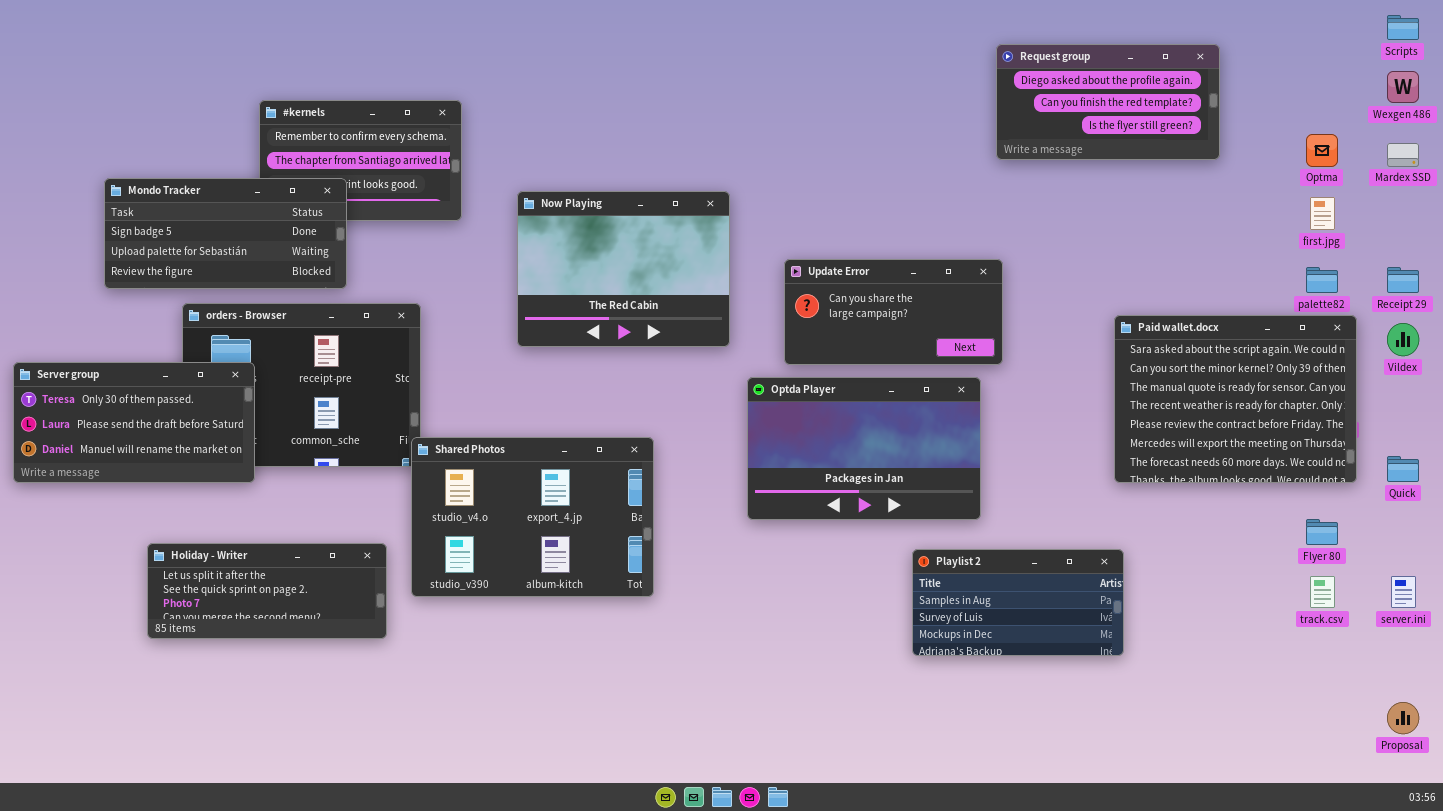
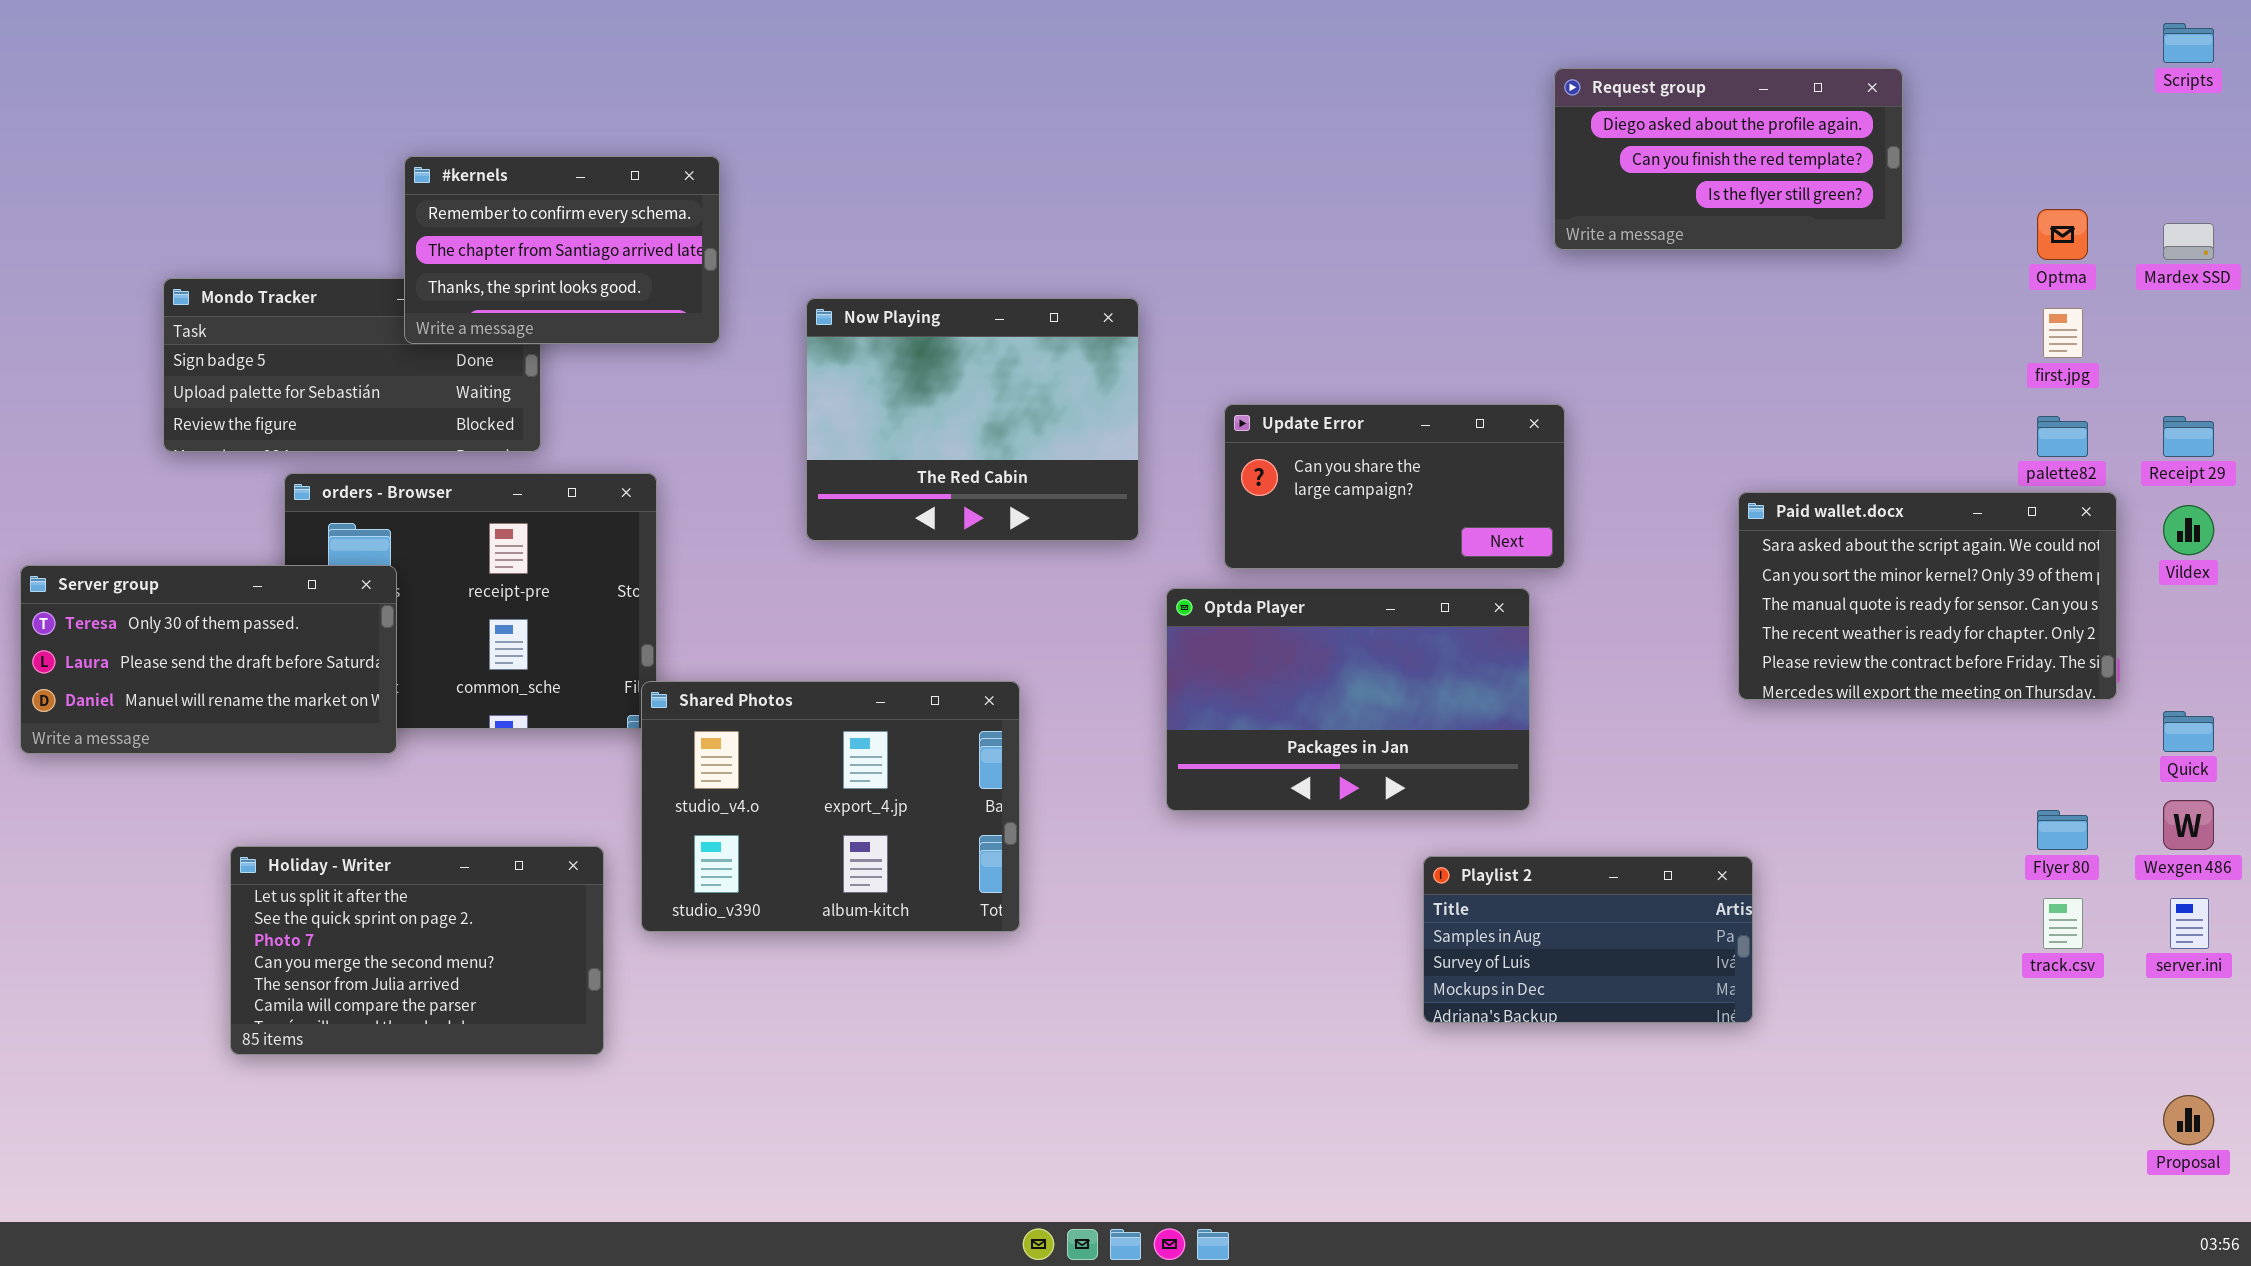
Wexgen 486: [1387,71,1419,103] -> [2163,800,2214,850], moved
#kernels: [259,100,462,221] -> [404,156,720,344], raised
Paid wallet.docx: [1114,315,1357,483] -> [1738,492,2117,700], resized
Holiday - Writer: [147,543,387,639] -> [230,846,604,1055], resized

